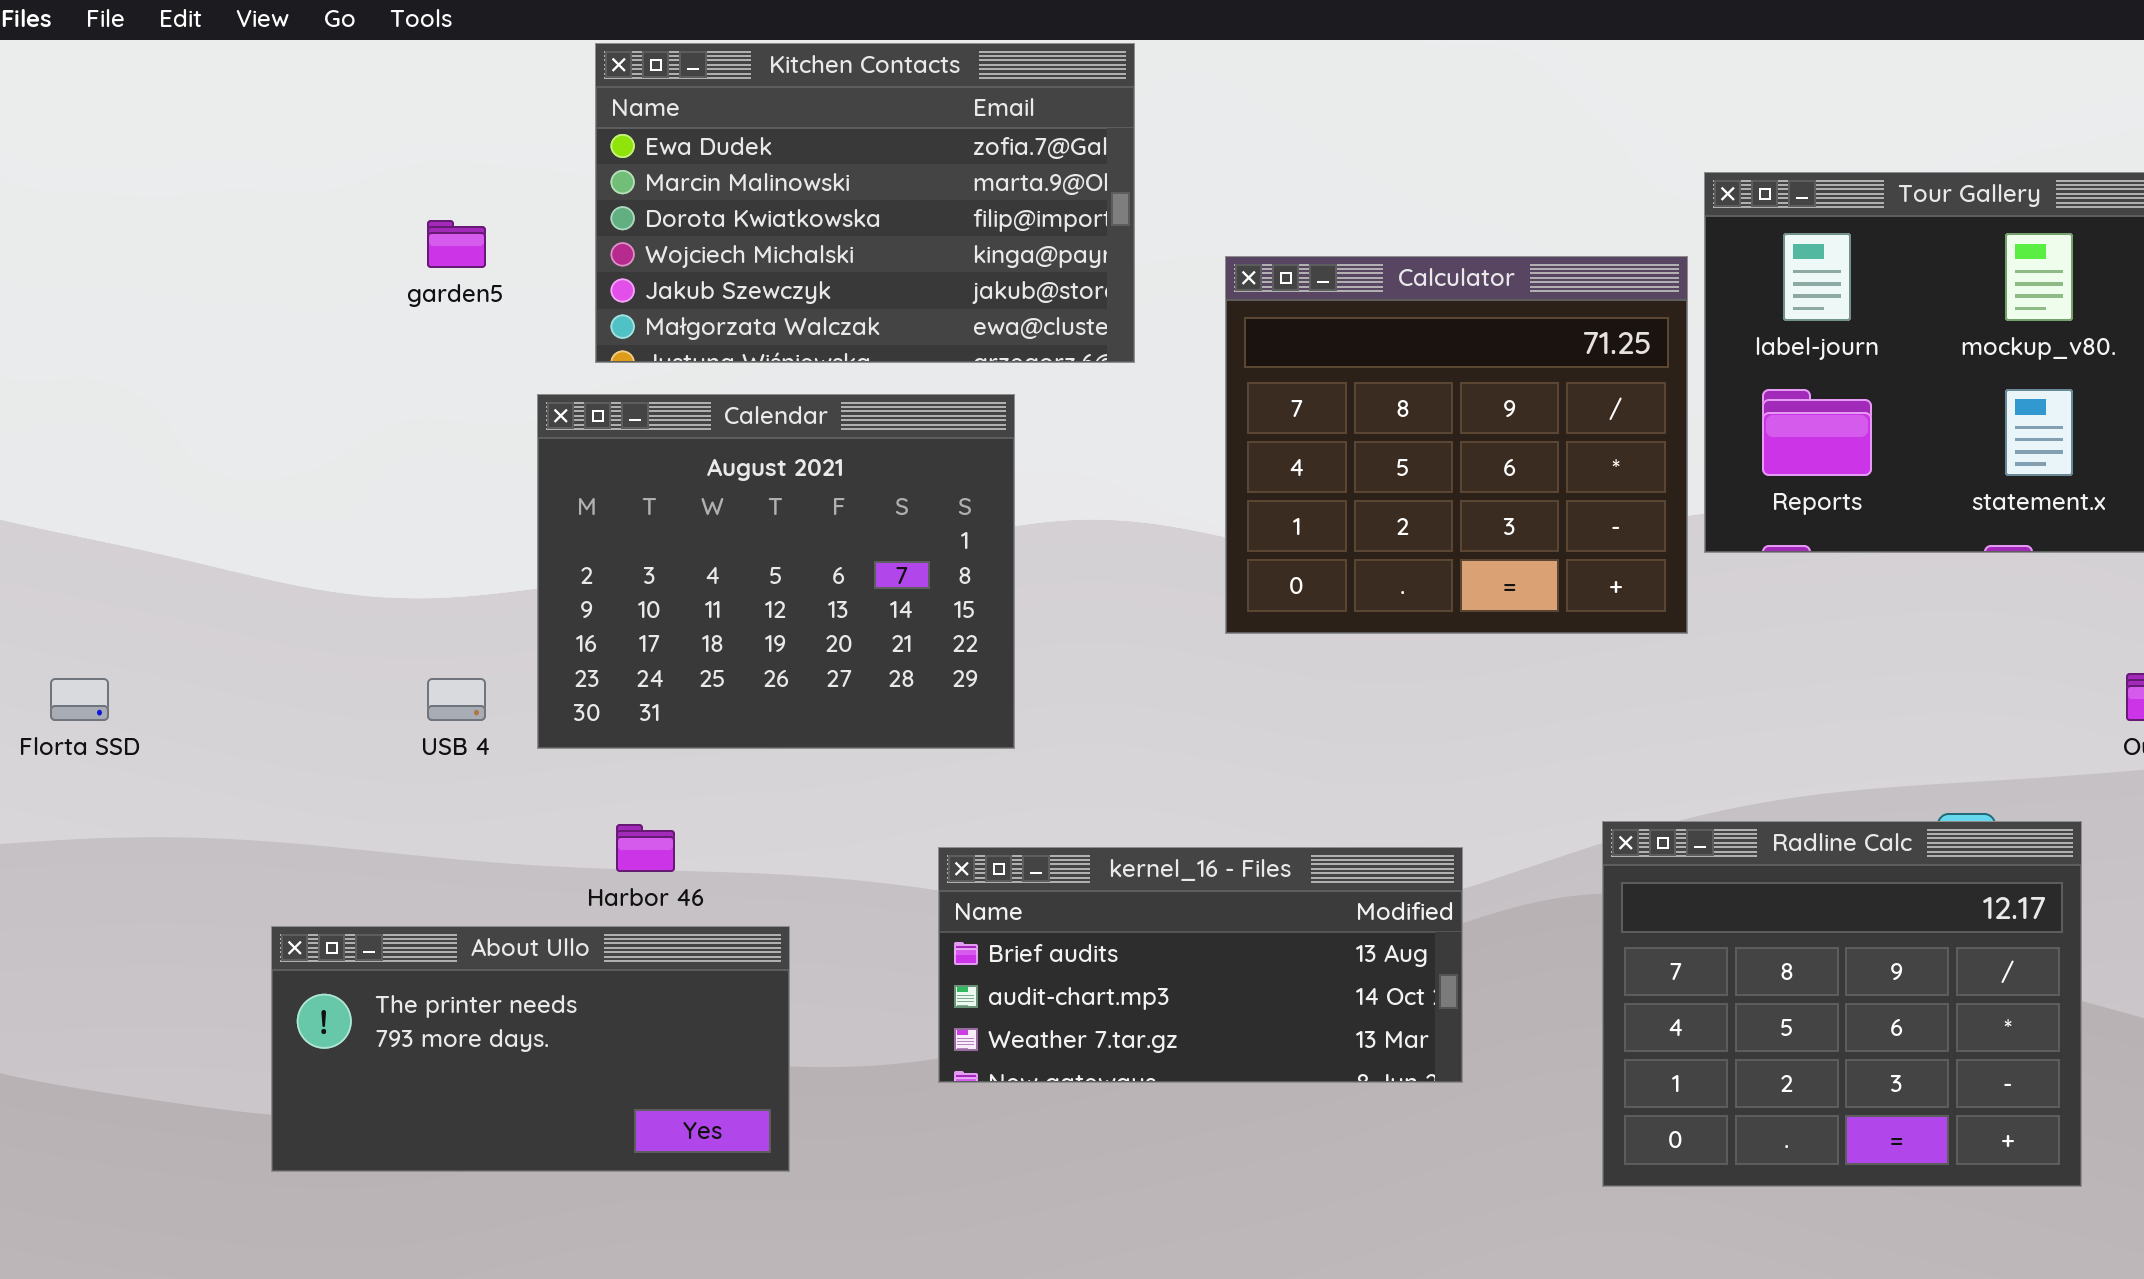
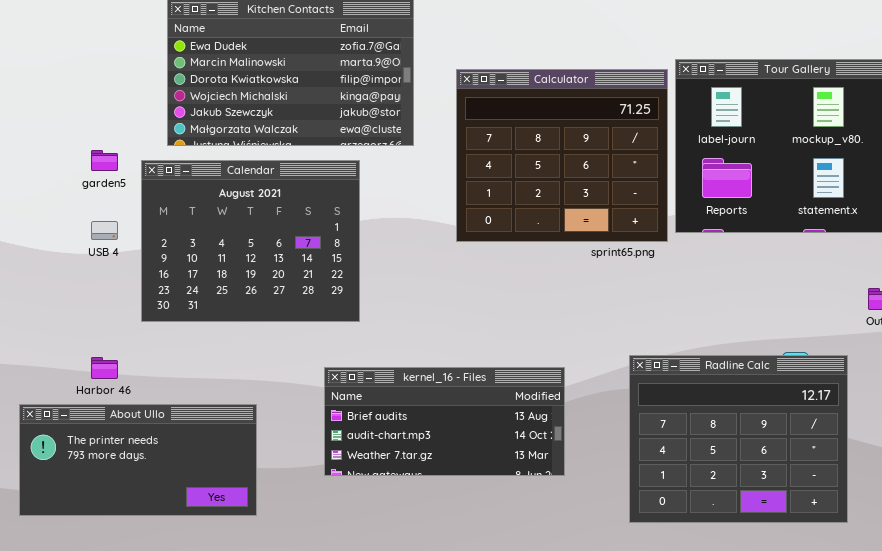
garden5: [427,220,486,268] -> [91,150,118,171], moved
Calculator: [1225,256,1688,634] -> [456,69,668,242], moved
USB 4: [427,678,486,721] -> [91,221,118,240], moved
Harbor 46: [616,824,675,872] -> [91,357,118,379], moved

